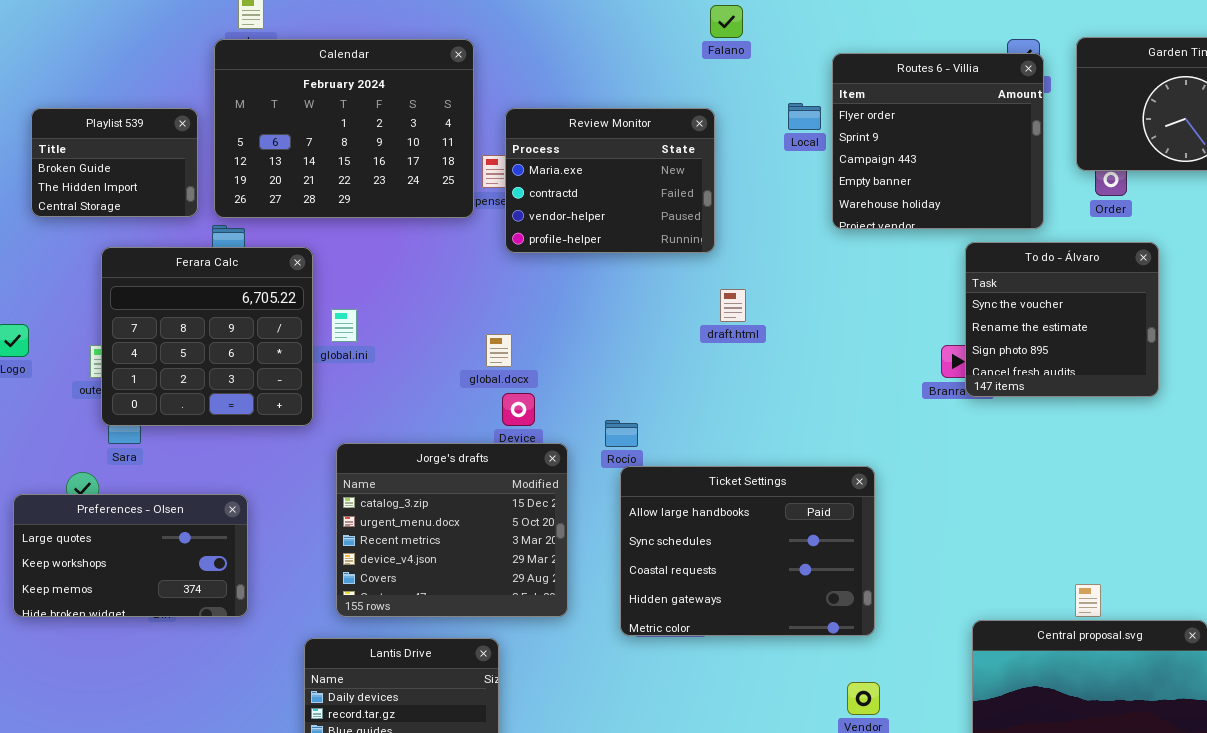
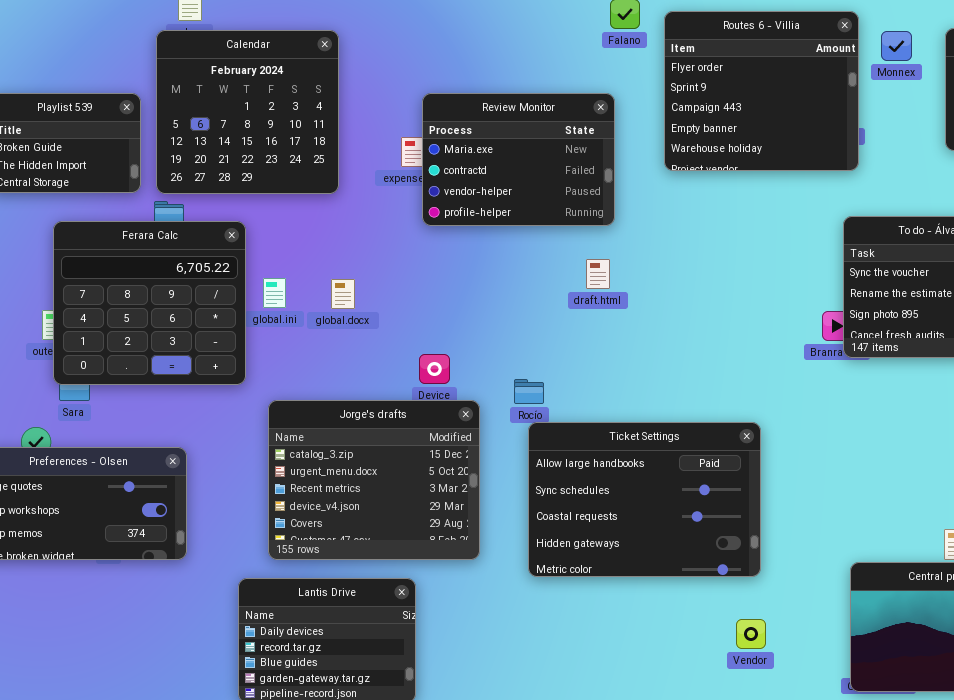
Calendar: [214,39,474,218] -> [156,30,339,194], resized
Routes 6 - Villia: [832,53,1044,229] -> [664,11,859,171], moved
draft.html: [720,289,746,322] -> [586,259,610,289], moved
global.docx: [486,334,512,367] -> [331,279,355,309], moved

